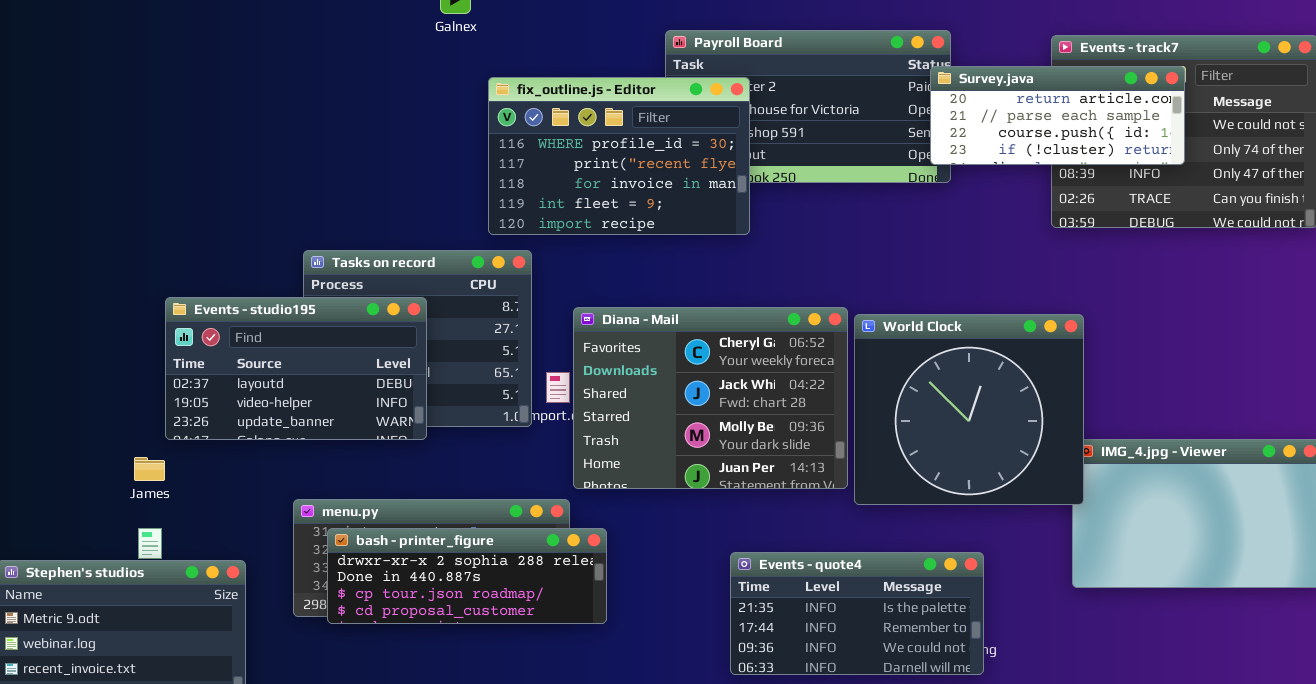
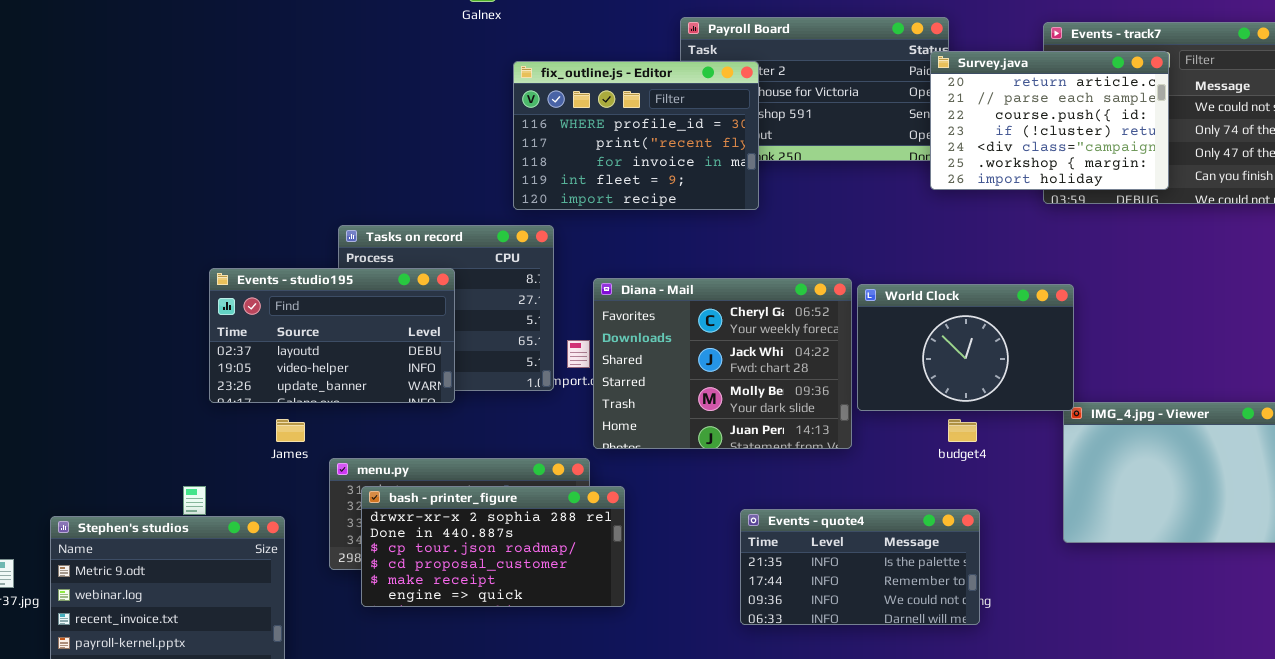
Survey.java: [930,66,1185,165] -> [930,51,1169,190], resized
World Clock: [854,314,1084,505] -> [857,284,1074,411], resized
James: [134,457,165,481] -> [276,419,305,442], moved
bash - printer_figure: [327,528,607,624] -> [361,486,625,607], resized

